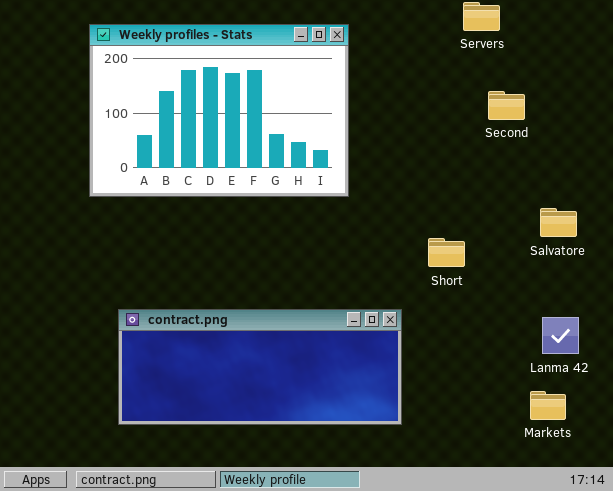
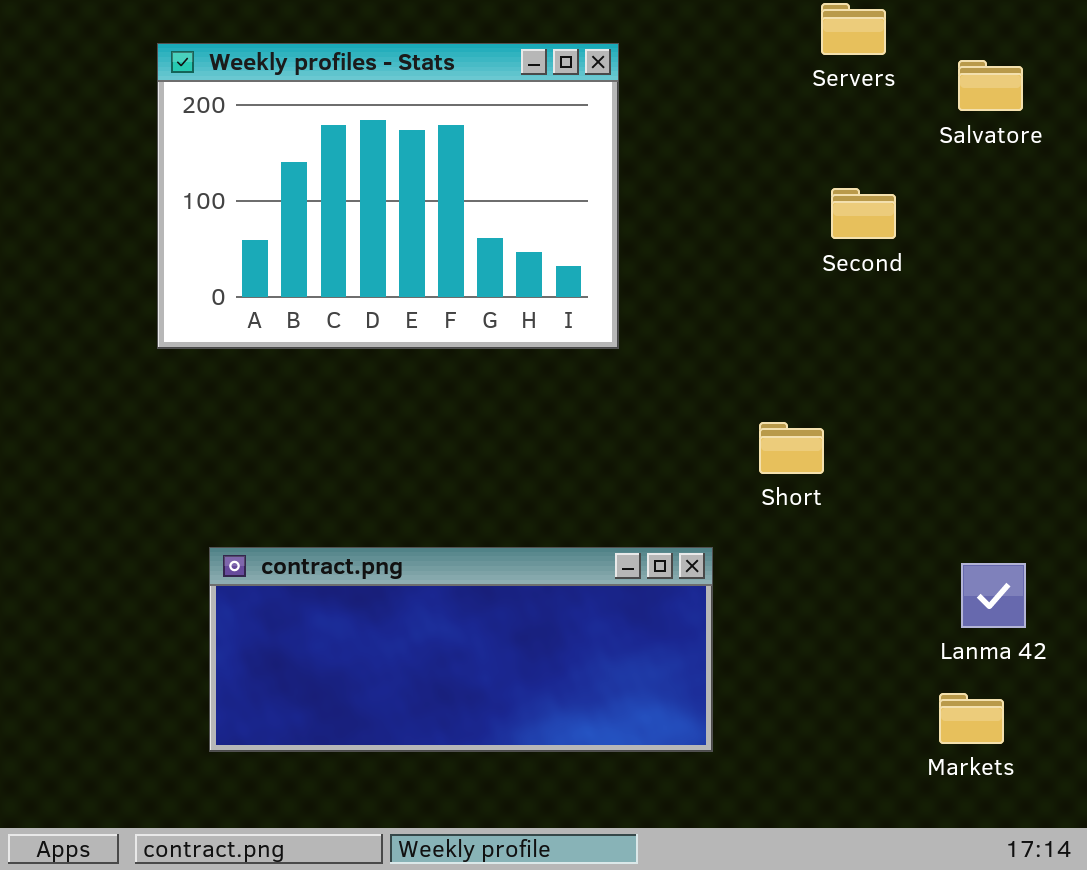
Second: [488,91,525,120] -> [831,188,896,239], moved
Salvatore: [540,208,577,237] -> [958,60,1023,111], moved

